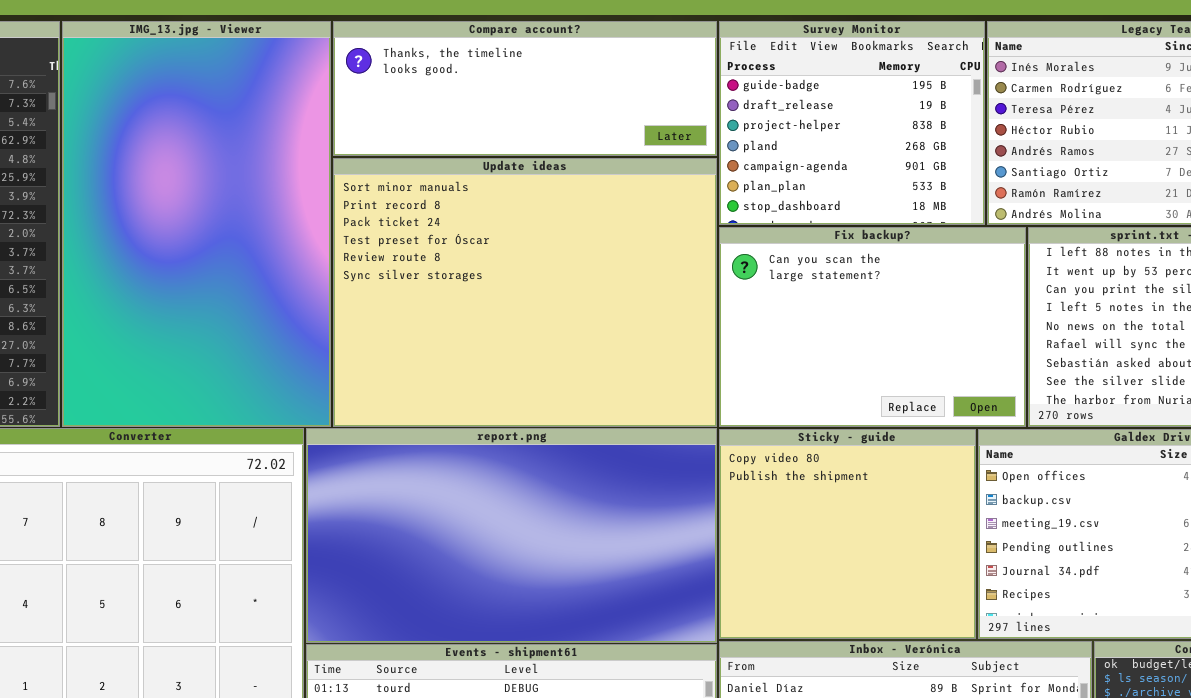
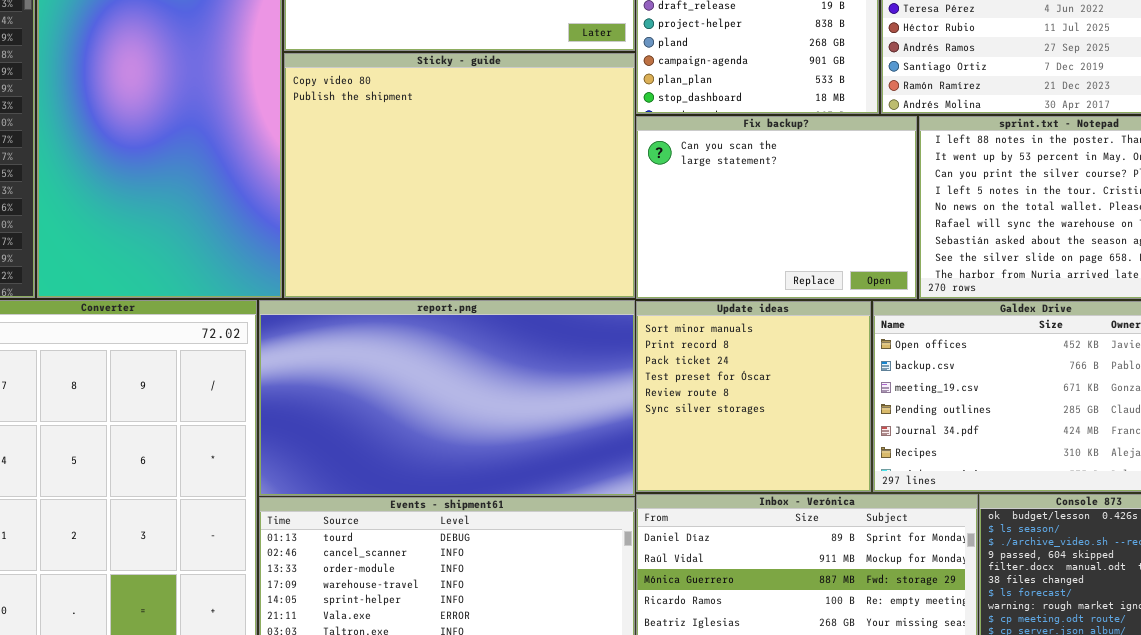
Update ideas: [333,158,717,427] -> [636,301,871,492], moved, resized
Sticky - guide: [719,429,976,639] -> [284,53,635,298], moved, resized

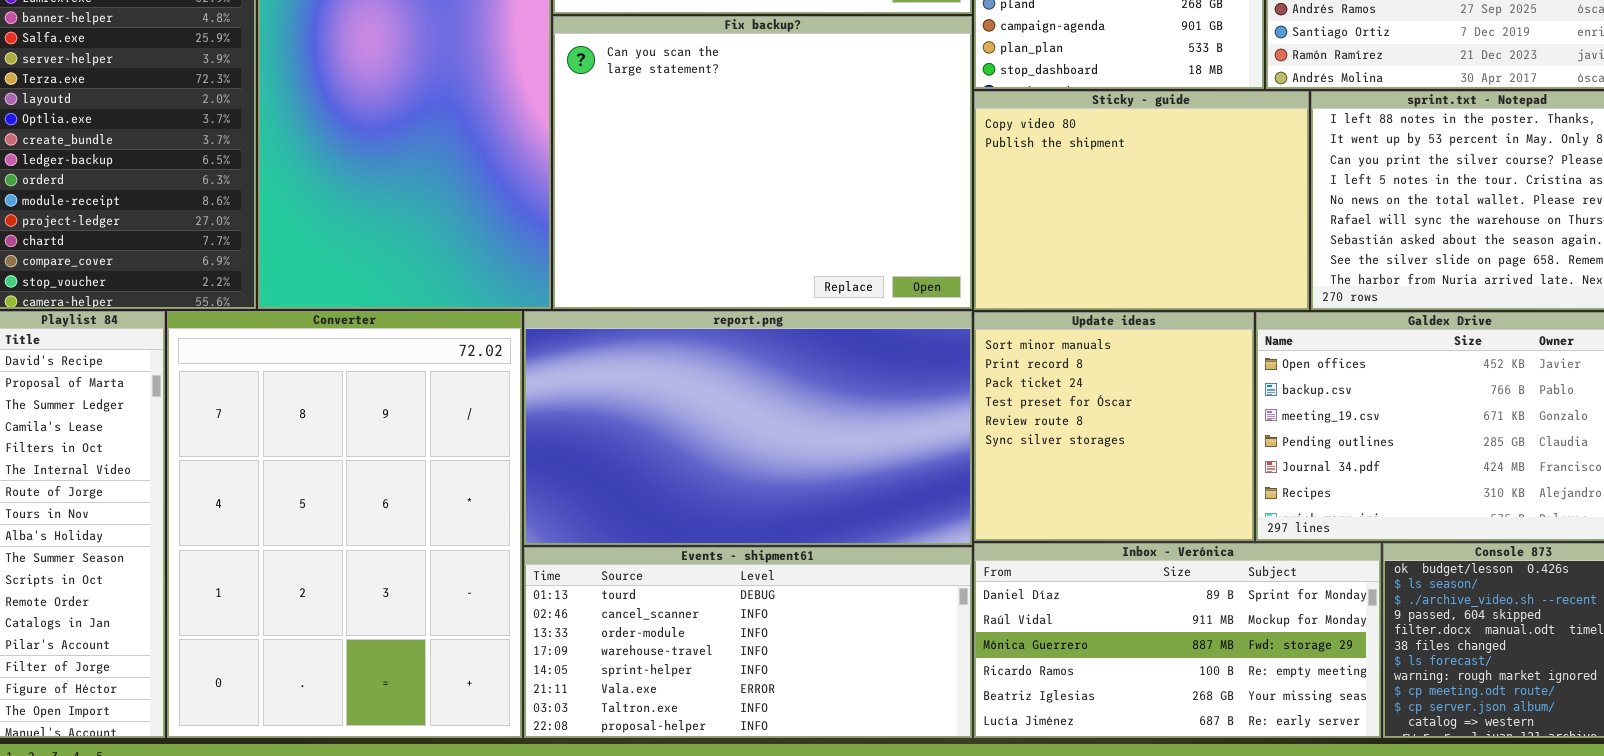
Sticky - guide: [284,53,635,298] -> [974,91,1309,310], moved, resized
Fix backup?: [636,116,917,299] -> [553,16,972,309], moved, resized

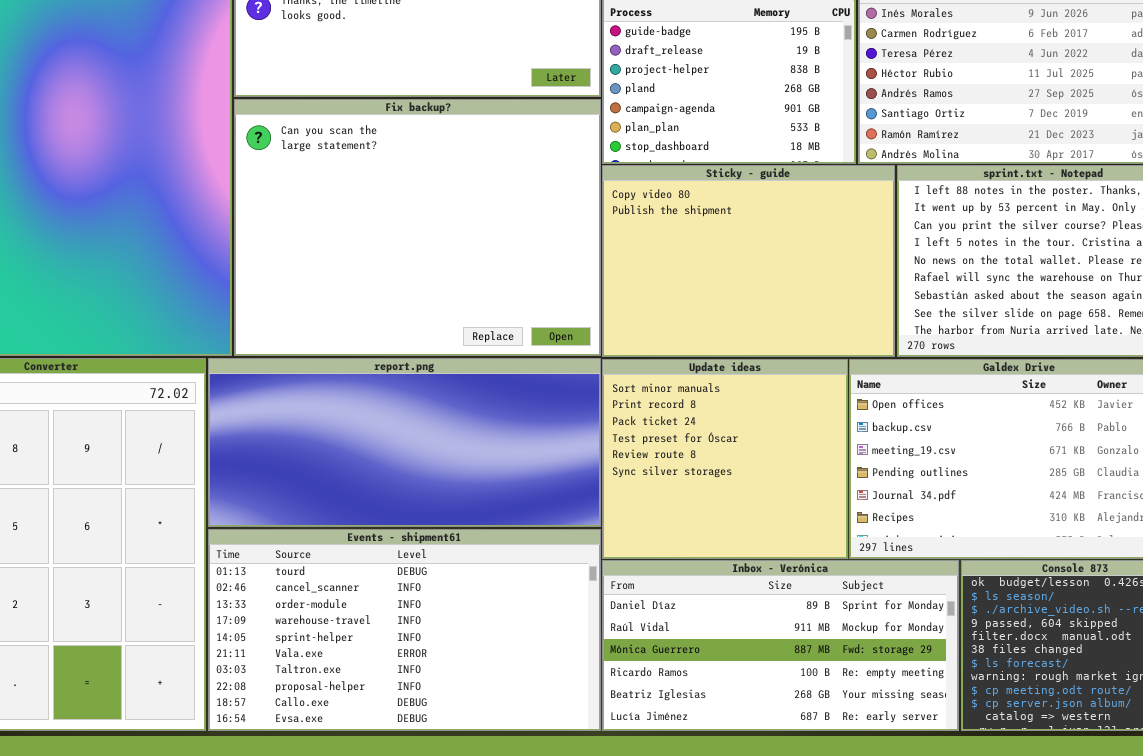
report.png: [524,311,972,545] -> [208,358,601,527], resized
Events - shipment61: [524,547,972,738] -> [208,529,601,731], resized

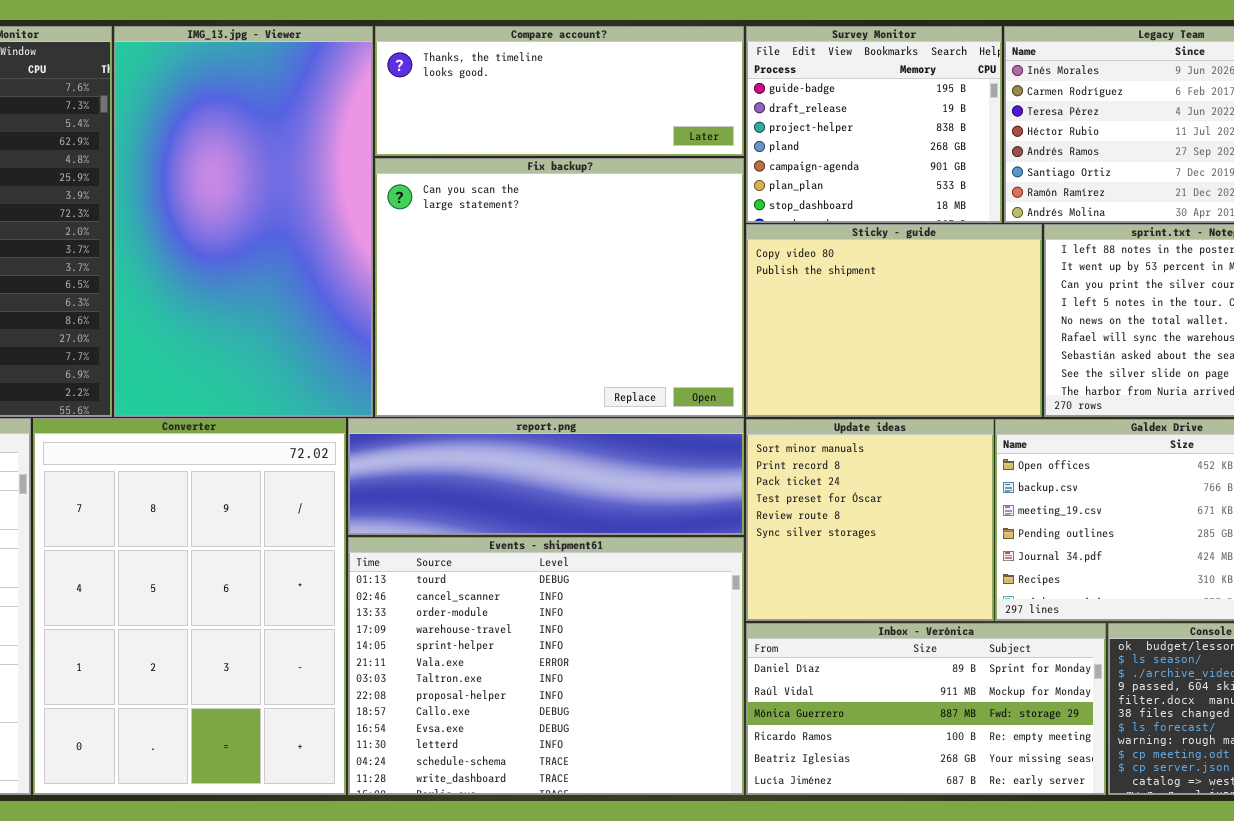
report.png: [208,358,601,527] -> [348,418,744,535], resized
Events - shipment61: [208,529,601,731] -> [348,537,744,795], resized

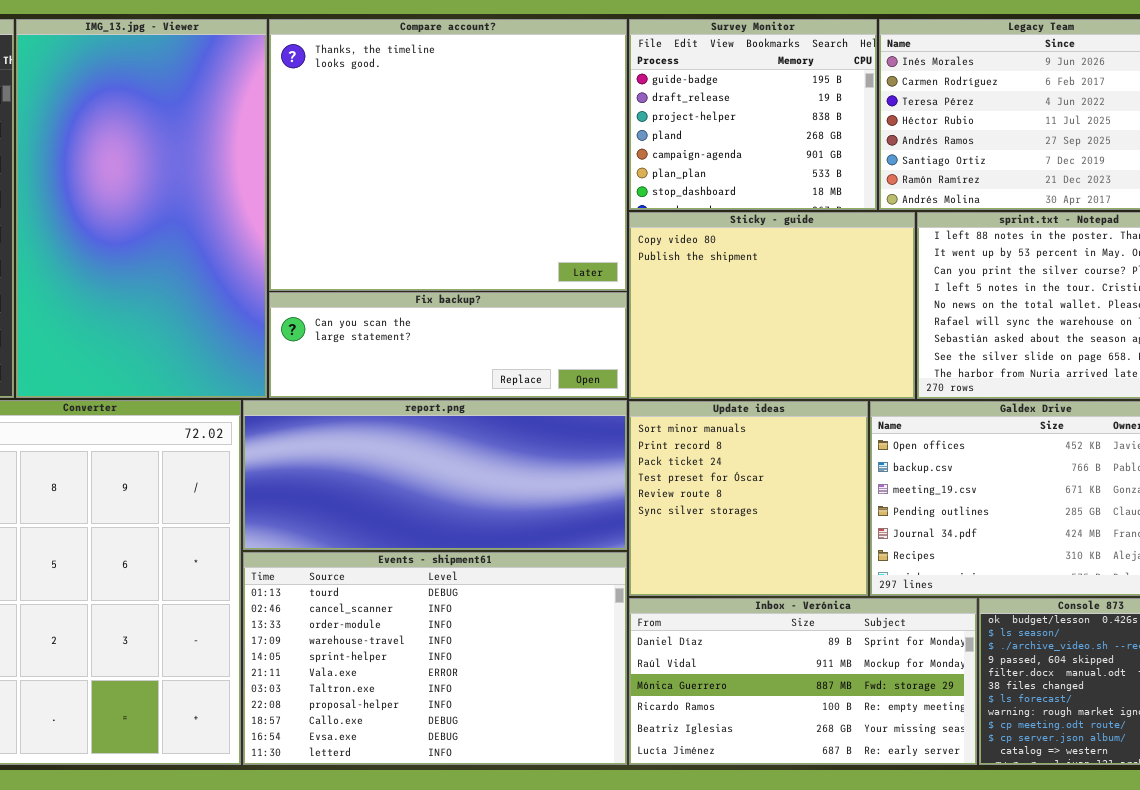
Compare account?: [375,26,744,156] -> [269,19,627,291], resized
Fix backup?: [375,158,744,417] -> [269,292,627,398], resized
report.png: [348,418,744,535] -> [243,400,627,550], resized
Events - shipment61: [348,537,744,795] -> [243,552,627,765], resized

